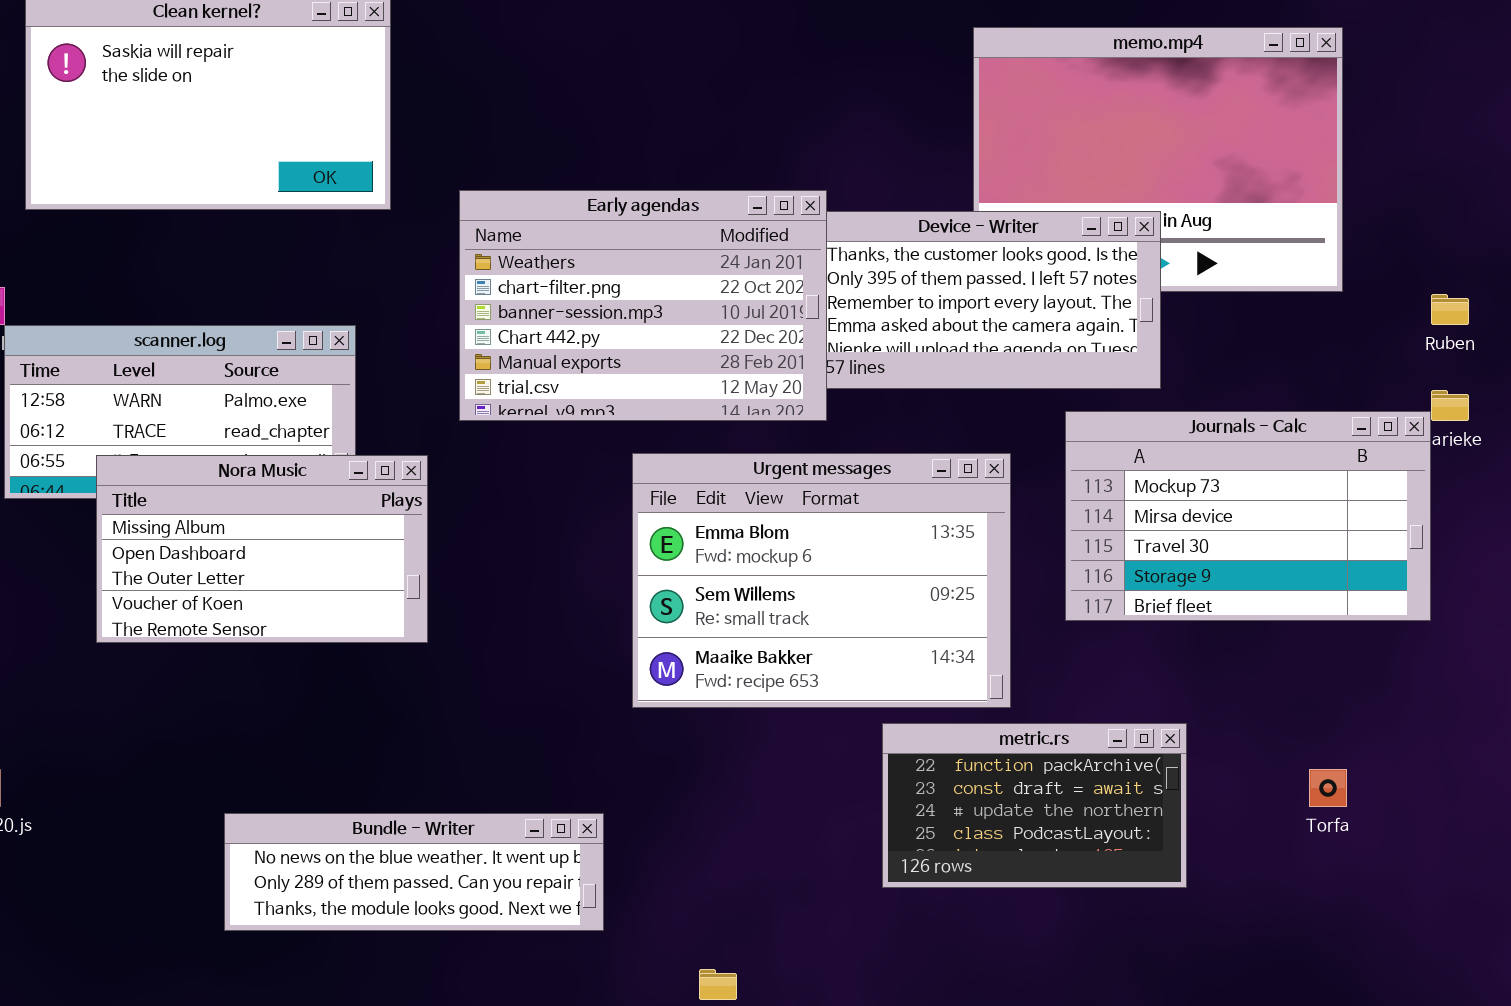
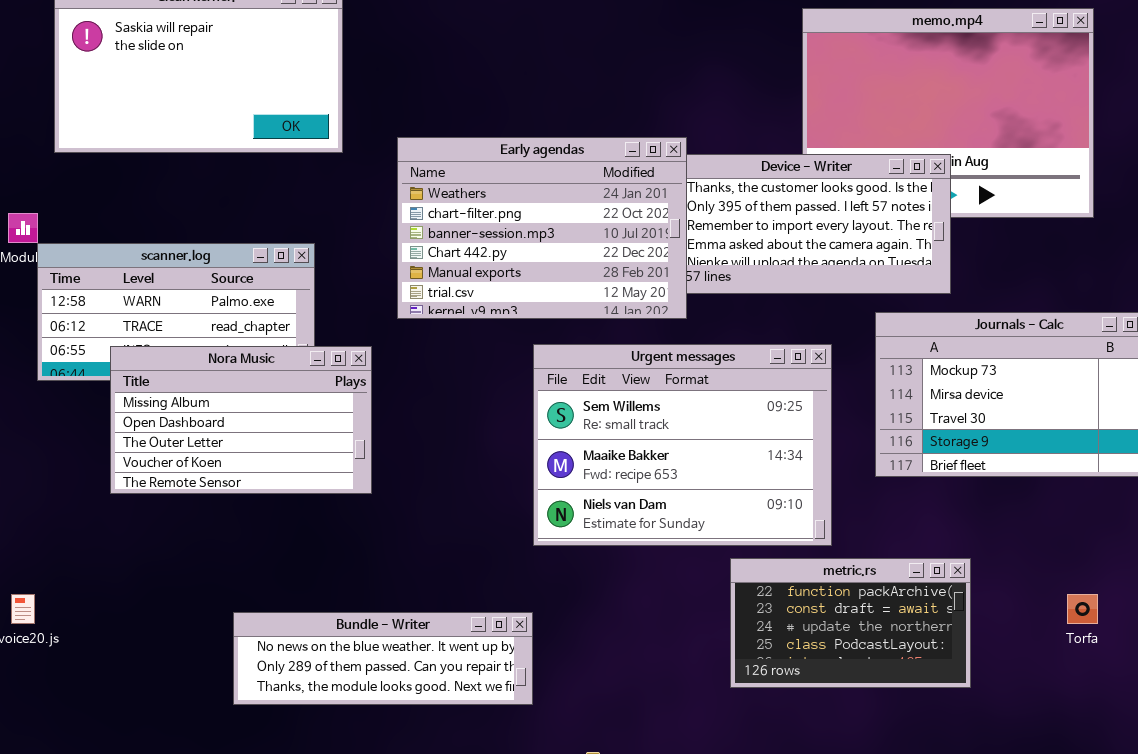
Urgent messages: [632,453,1011,708] -> [533,344,832,546], scrolled down 1 row
Bundle - Writer: [224,813,604,931] -> [233,612,533,705], moved

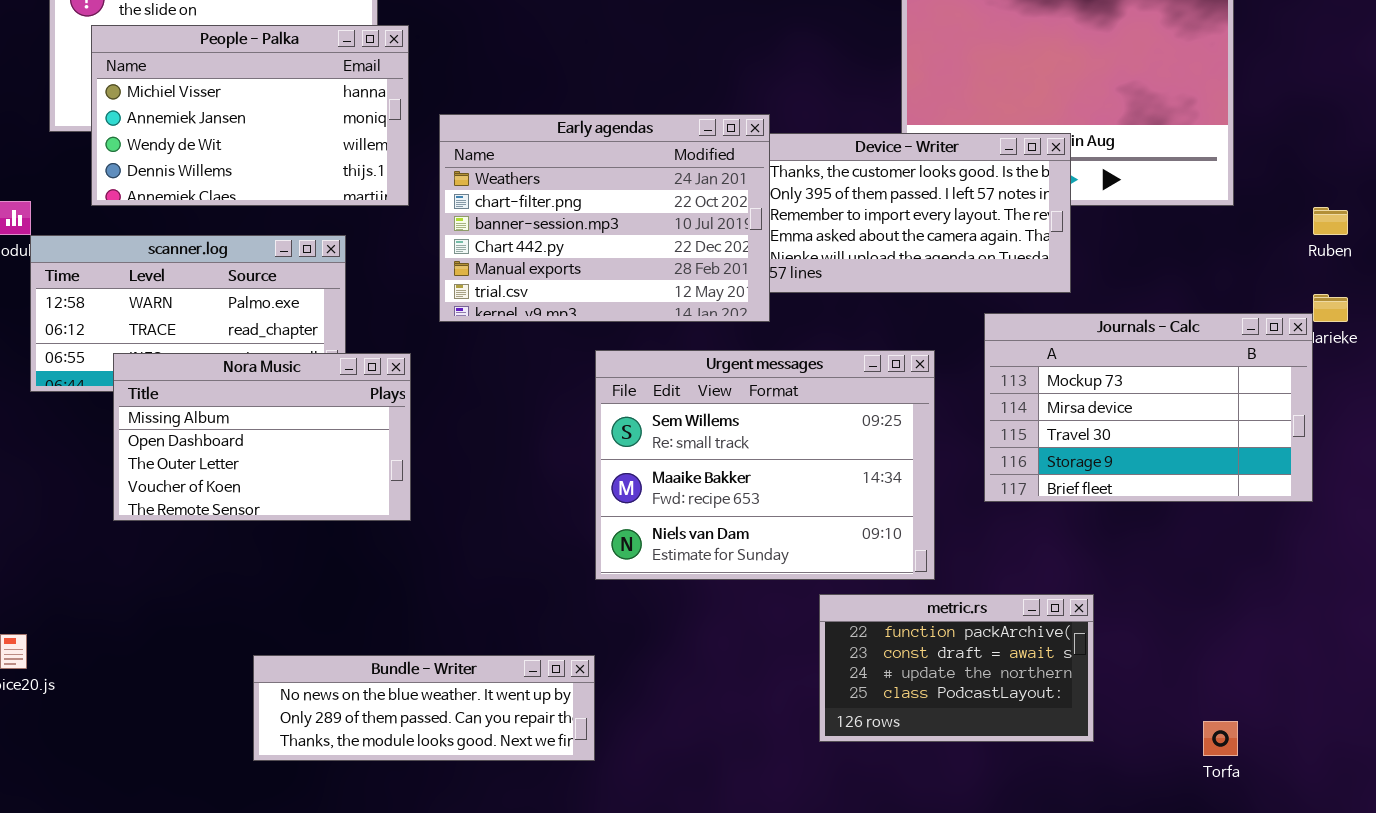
People - Palka: none -> [91,25,409,206], opened
Torfa: [1067,594,1098,624] -> [1203,721,1238,756], moved

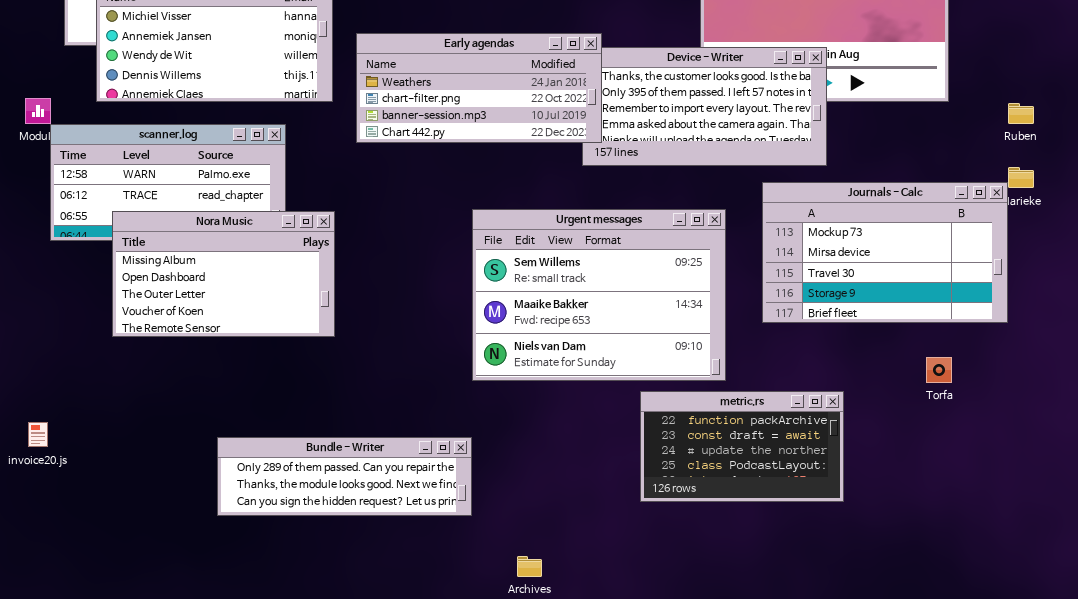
Early agendas: [439,114,770,322] -> [356,33,602,143], resized
Bundle - Writer: [253,655,595,761] -> [217,437,472,516], scrolled down 1 row
Torfa: [1203,721,1238,756] -> [926,357,952,383], moved

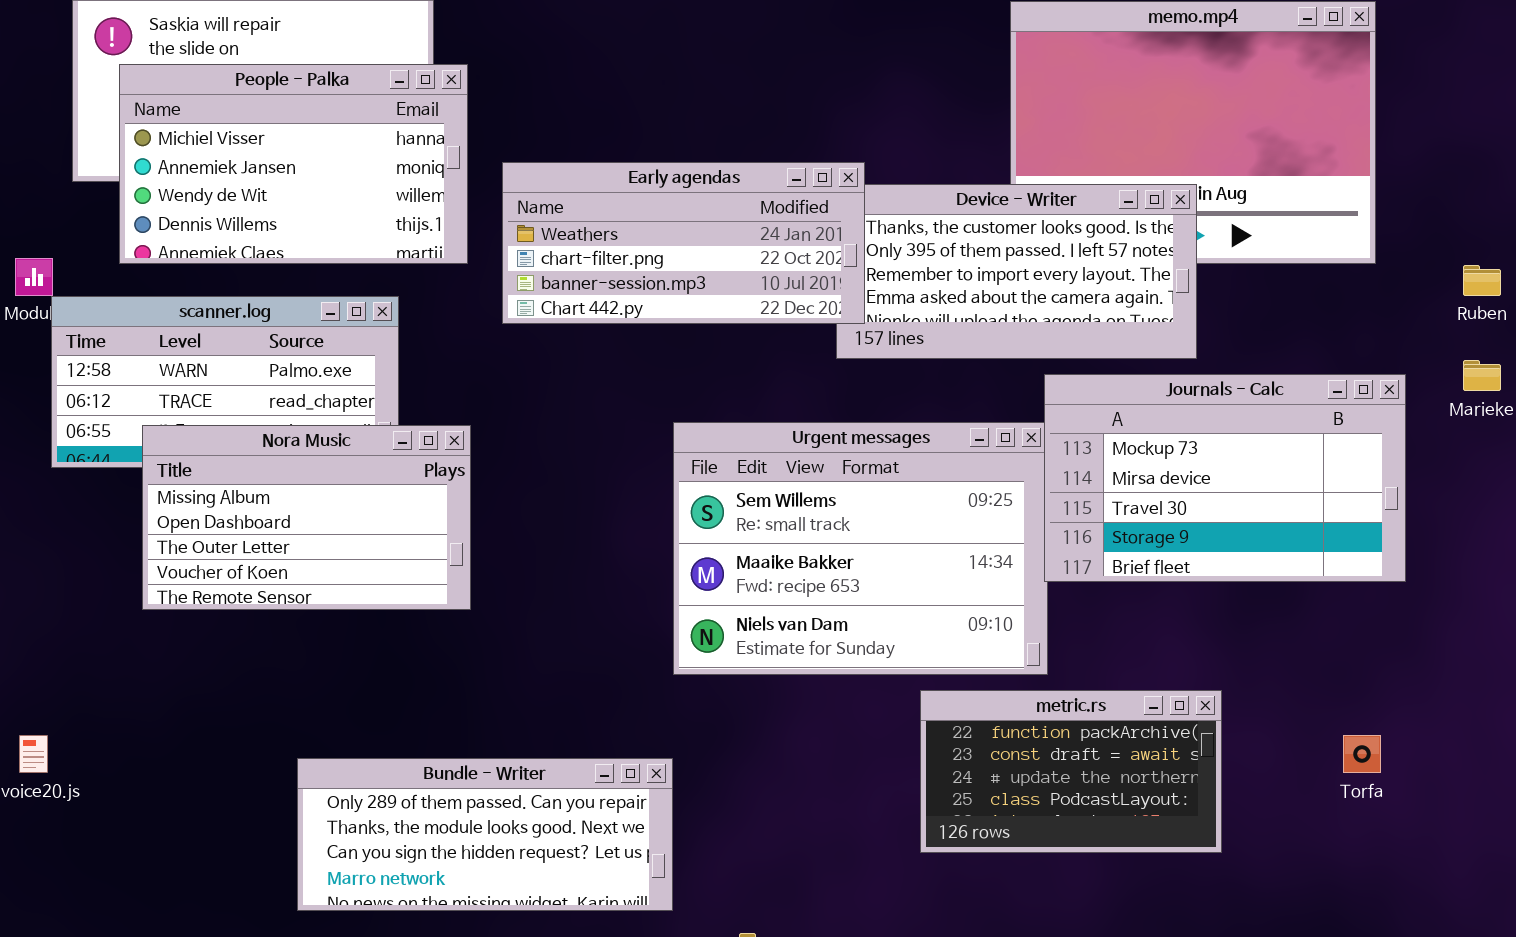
Journals - Calc: [762,182,1008,323] -> [1044,374,1406,582], moved
Torfa: [926,357,952,383] -> [1343,735,1381,773], moved
Bundle - Writer: [217,437,472,516] -> [297,758,673,911], resized

